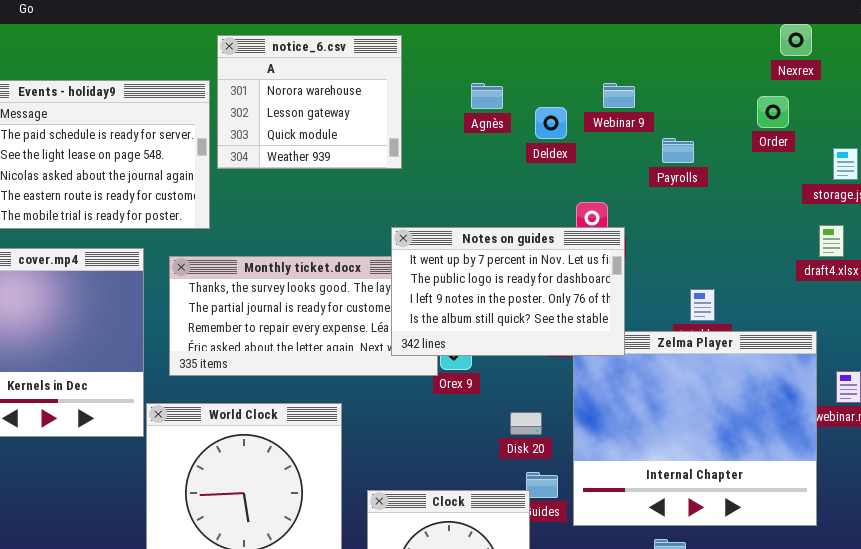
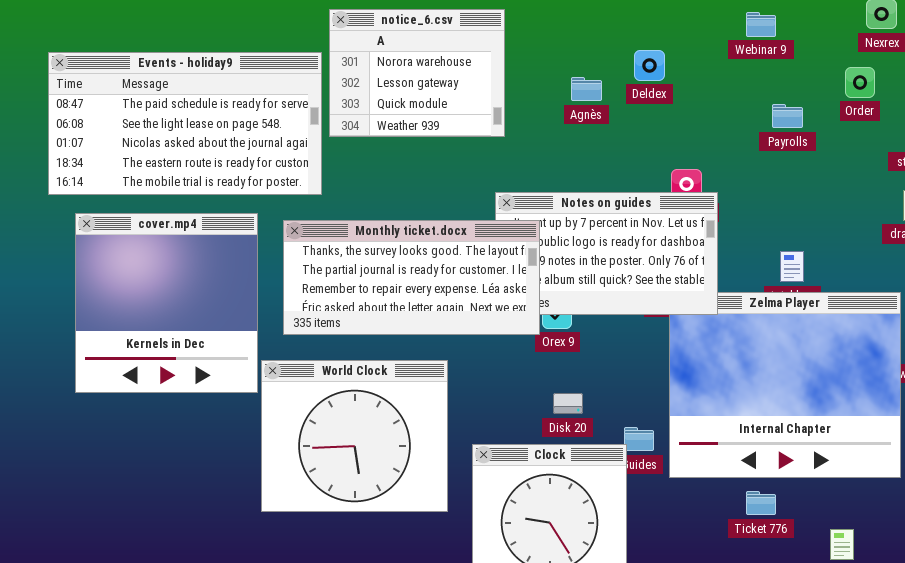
Webinar 9: [603,83,635,108] -> [746,12,776,37], moved
Agnès: [471,83,503,109] -> [571,77,602,101], moved
Deldex: [535,107,567,139] -> [634,50,665,81], moved
Payrolls: [662,138,694,163] -> [772,104,803,128], moved
Monthly ticket.docx: [169,256,438,376] -> [283,220,540,335], raised
Disk 20: [510,412,542,435] -> [553,393,583,414], moved

